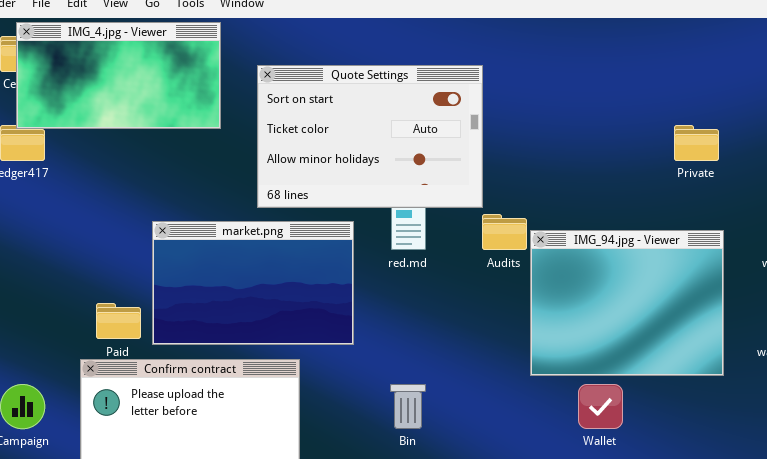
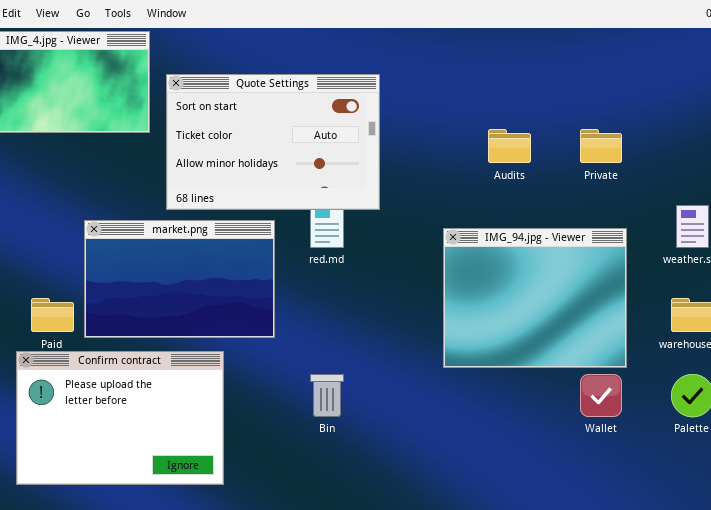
Quote Settings: [257,65,483,208] -> [166,74,380,210], moved
Audits: [482,214,527,250] -> [488,129,531,163], moved
Wallet: [578,384,623,429] -> [580,374,622,417], moved

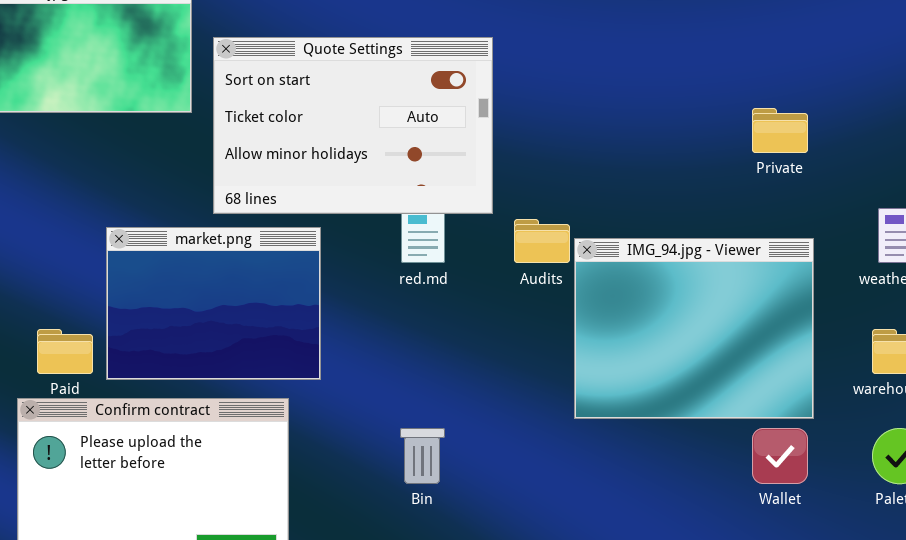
Audits: [488,129,531,163] -> [514,219,570,263], moved
market.png: [84,220,275,338] -> [106,227,321,380], resized

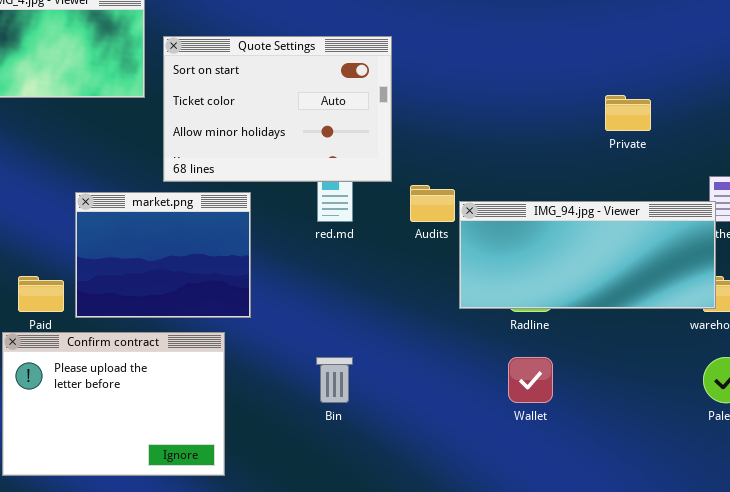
IMG_94.jpg - Viewer: [574,238,814,419] -> [459,201,716,309], resized
Wallet: [752,428,808,484] -> [508,357,553,403], moved

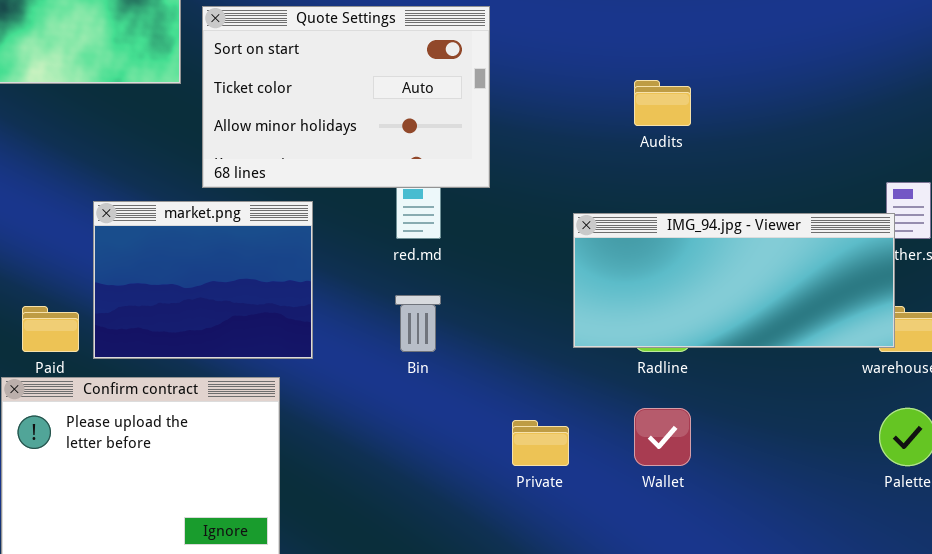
Private: [605,95,651,131] -> [512,420,569,466], moved
Audits: [410,185,455,222] -> [634,80,691,126], moved
Bin: [316,357,353,403] -> [395,295,441,352], moved

